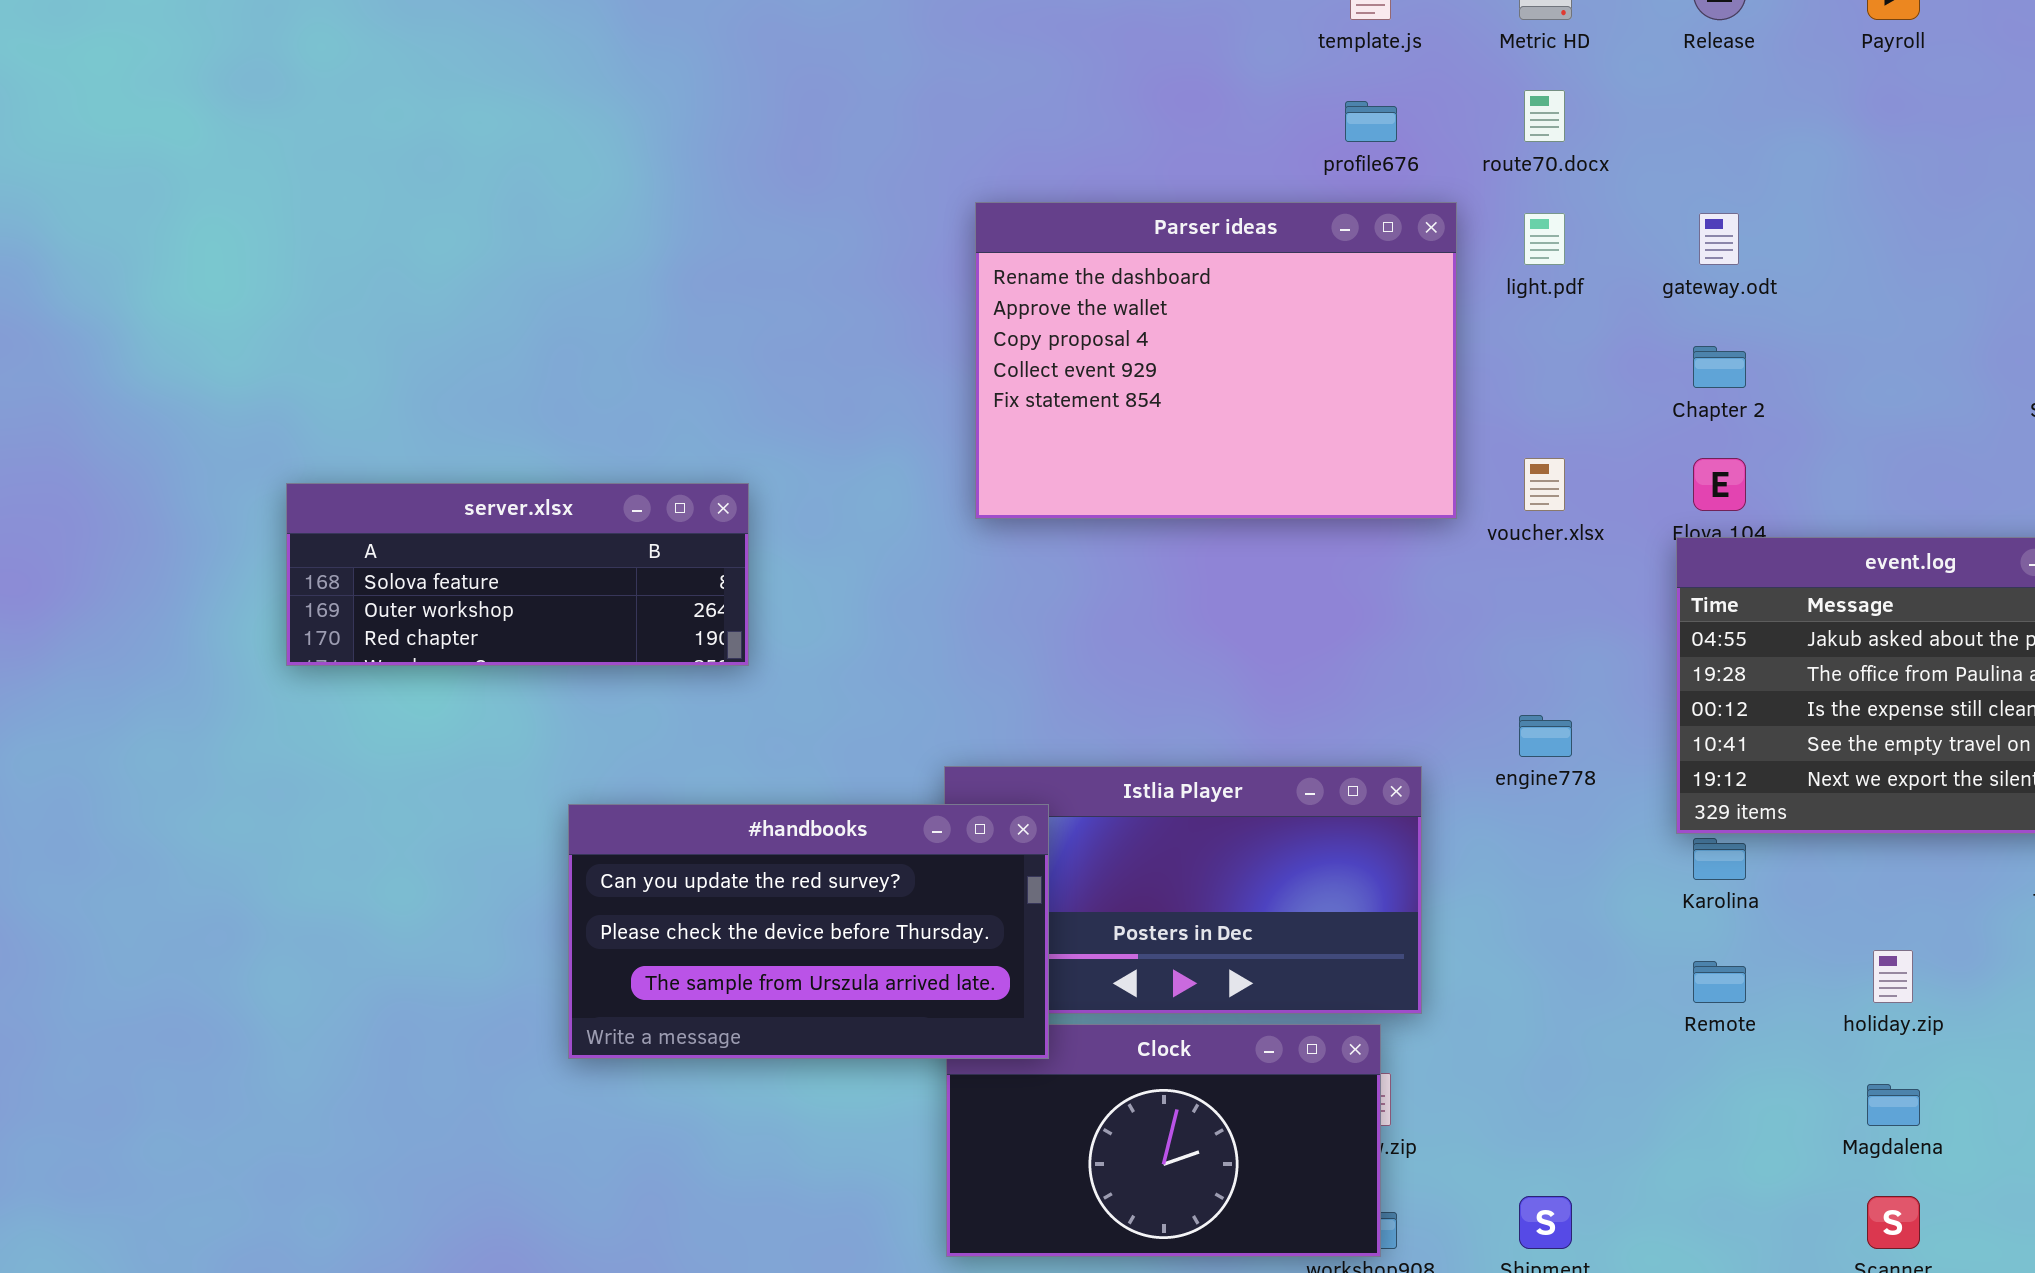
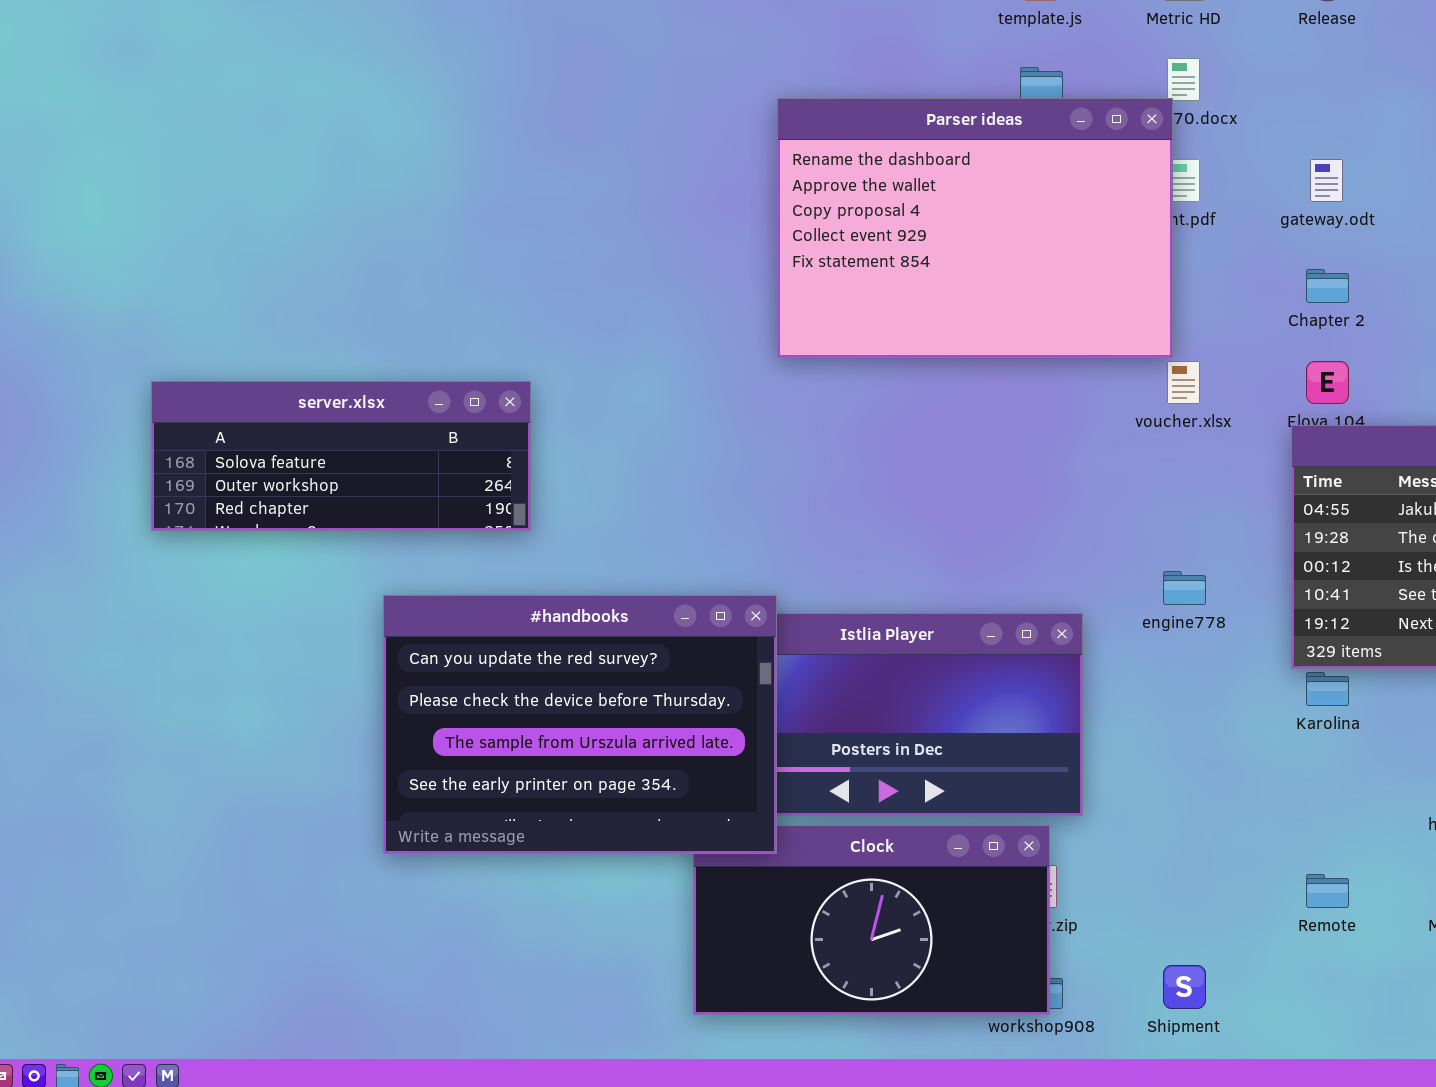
Parser ideas: [975,202,1457,519] -> [777,98,1173,358], moved
#handbooks: [568,804,1049,1059] -> [383,595,777,854], resized
Remote: [1693,961,1746,1003] -> [1306,874,1349,908], moved

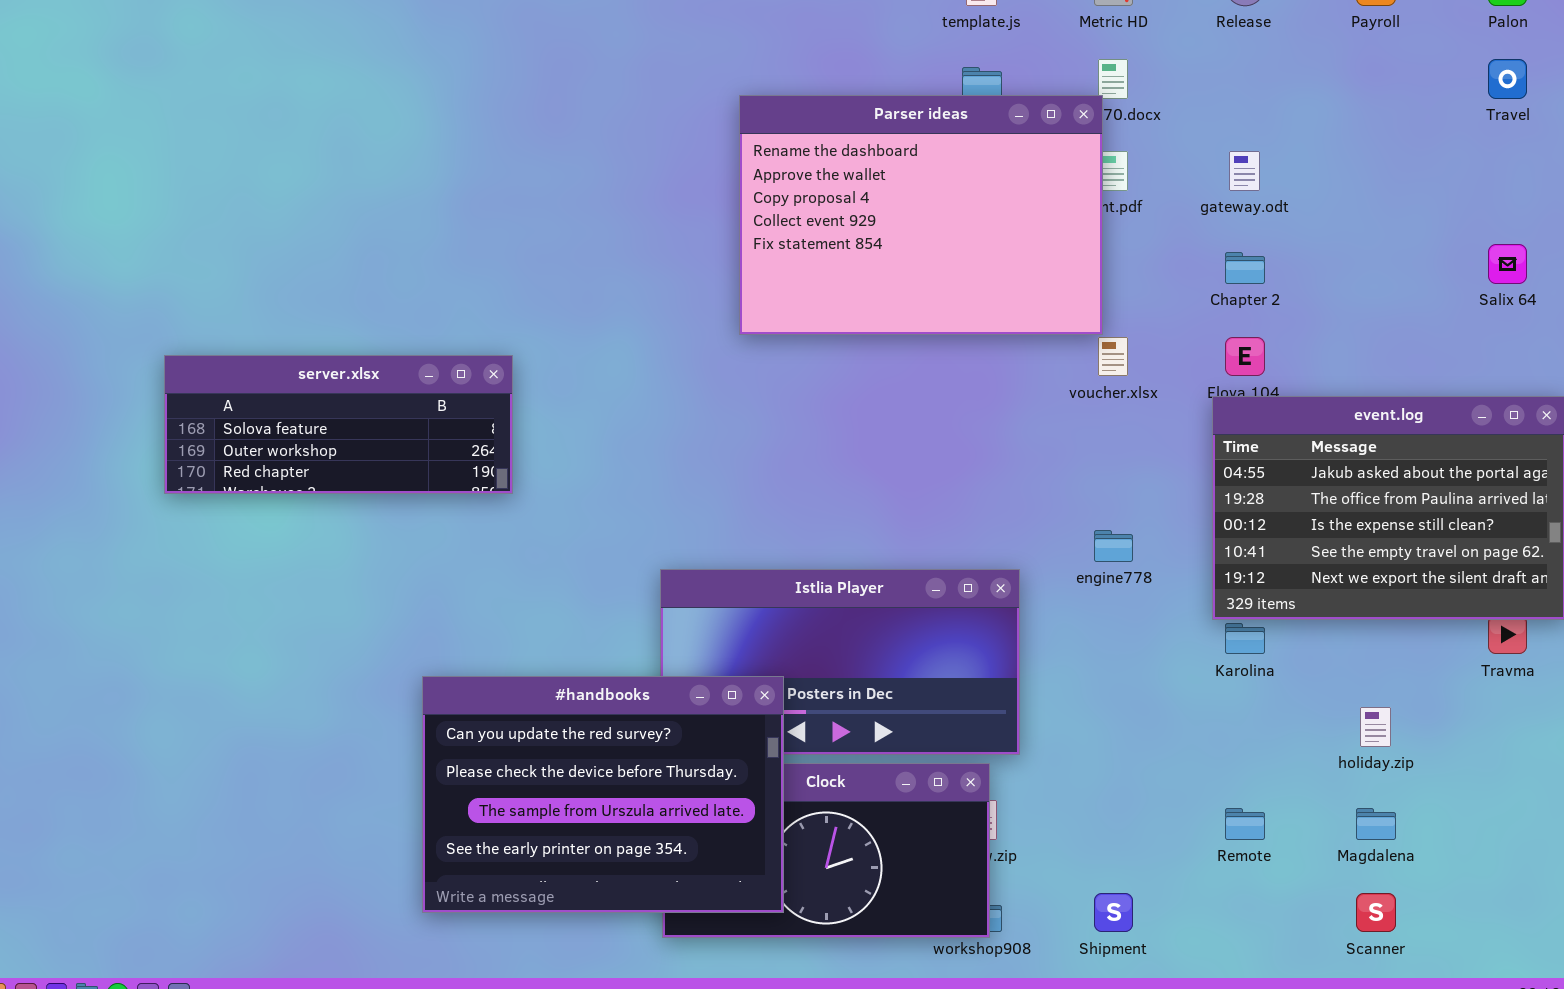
#handbooks: [383,595,777,854] -> [422,676,784,913], moved

